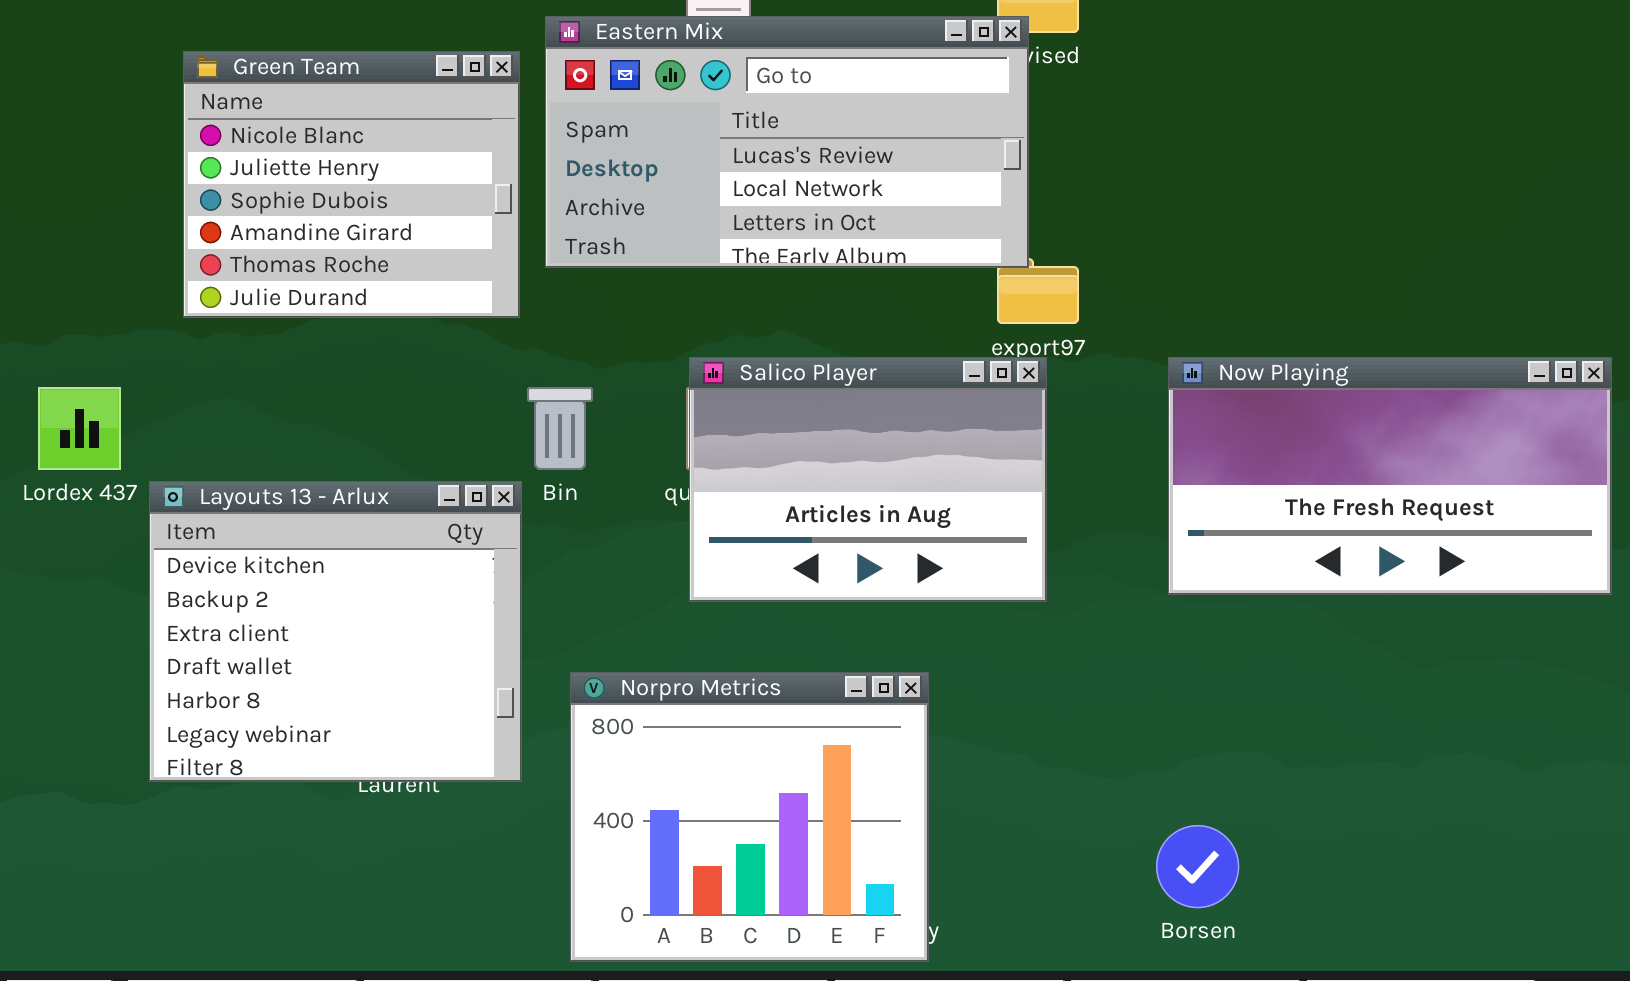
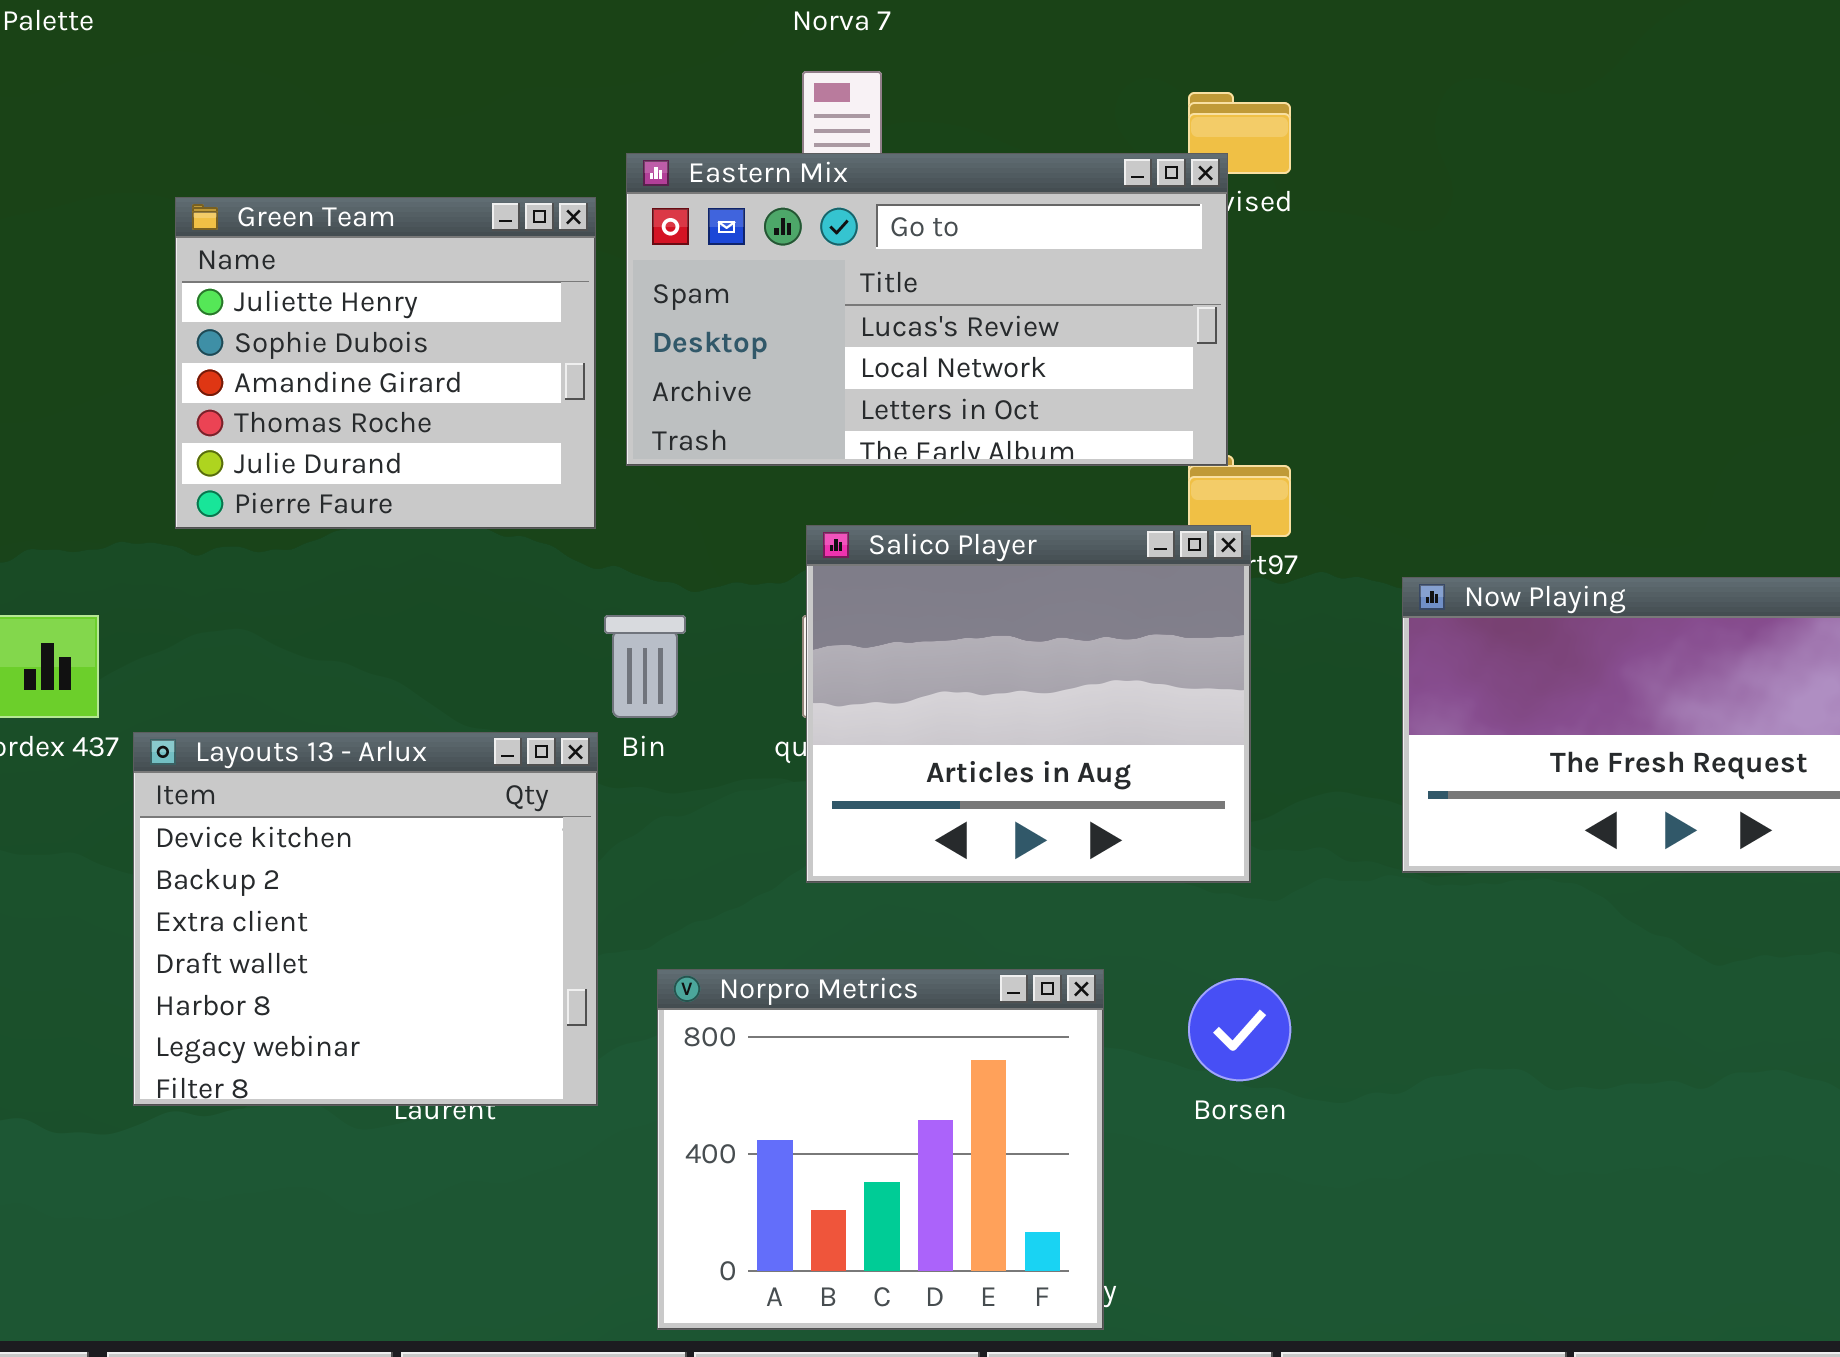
Green Team: [183,51,520,318] -> [175,197,596,529], scrolled down 1 row
Salico Player: [689,357,1047,602] -> [806,525,1251,883], resized
Borsen: [1156,825,1239,908] -> [1188,978,1291,1081], moved

